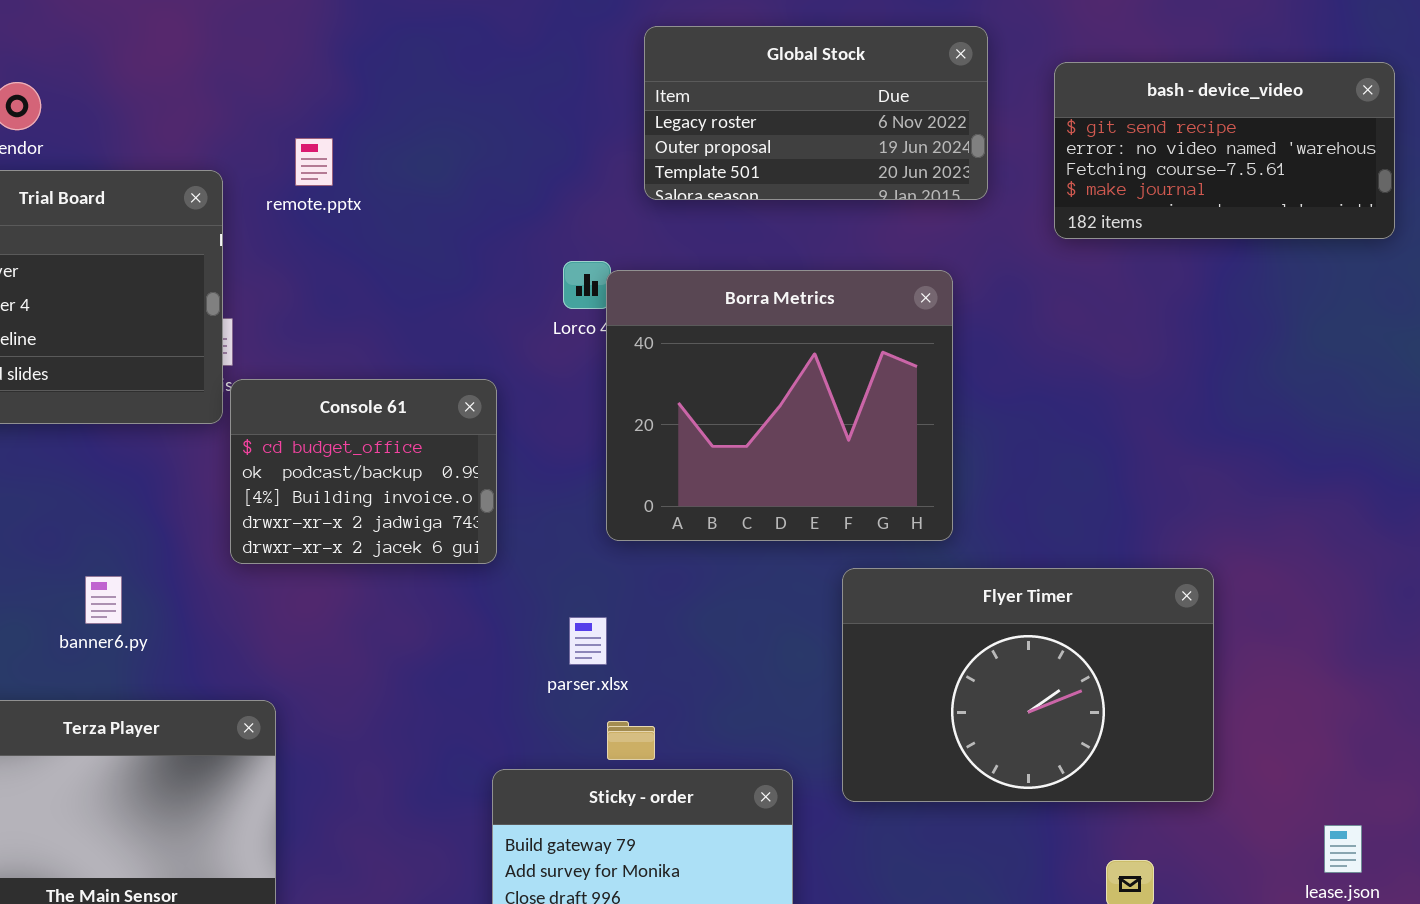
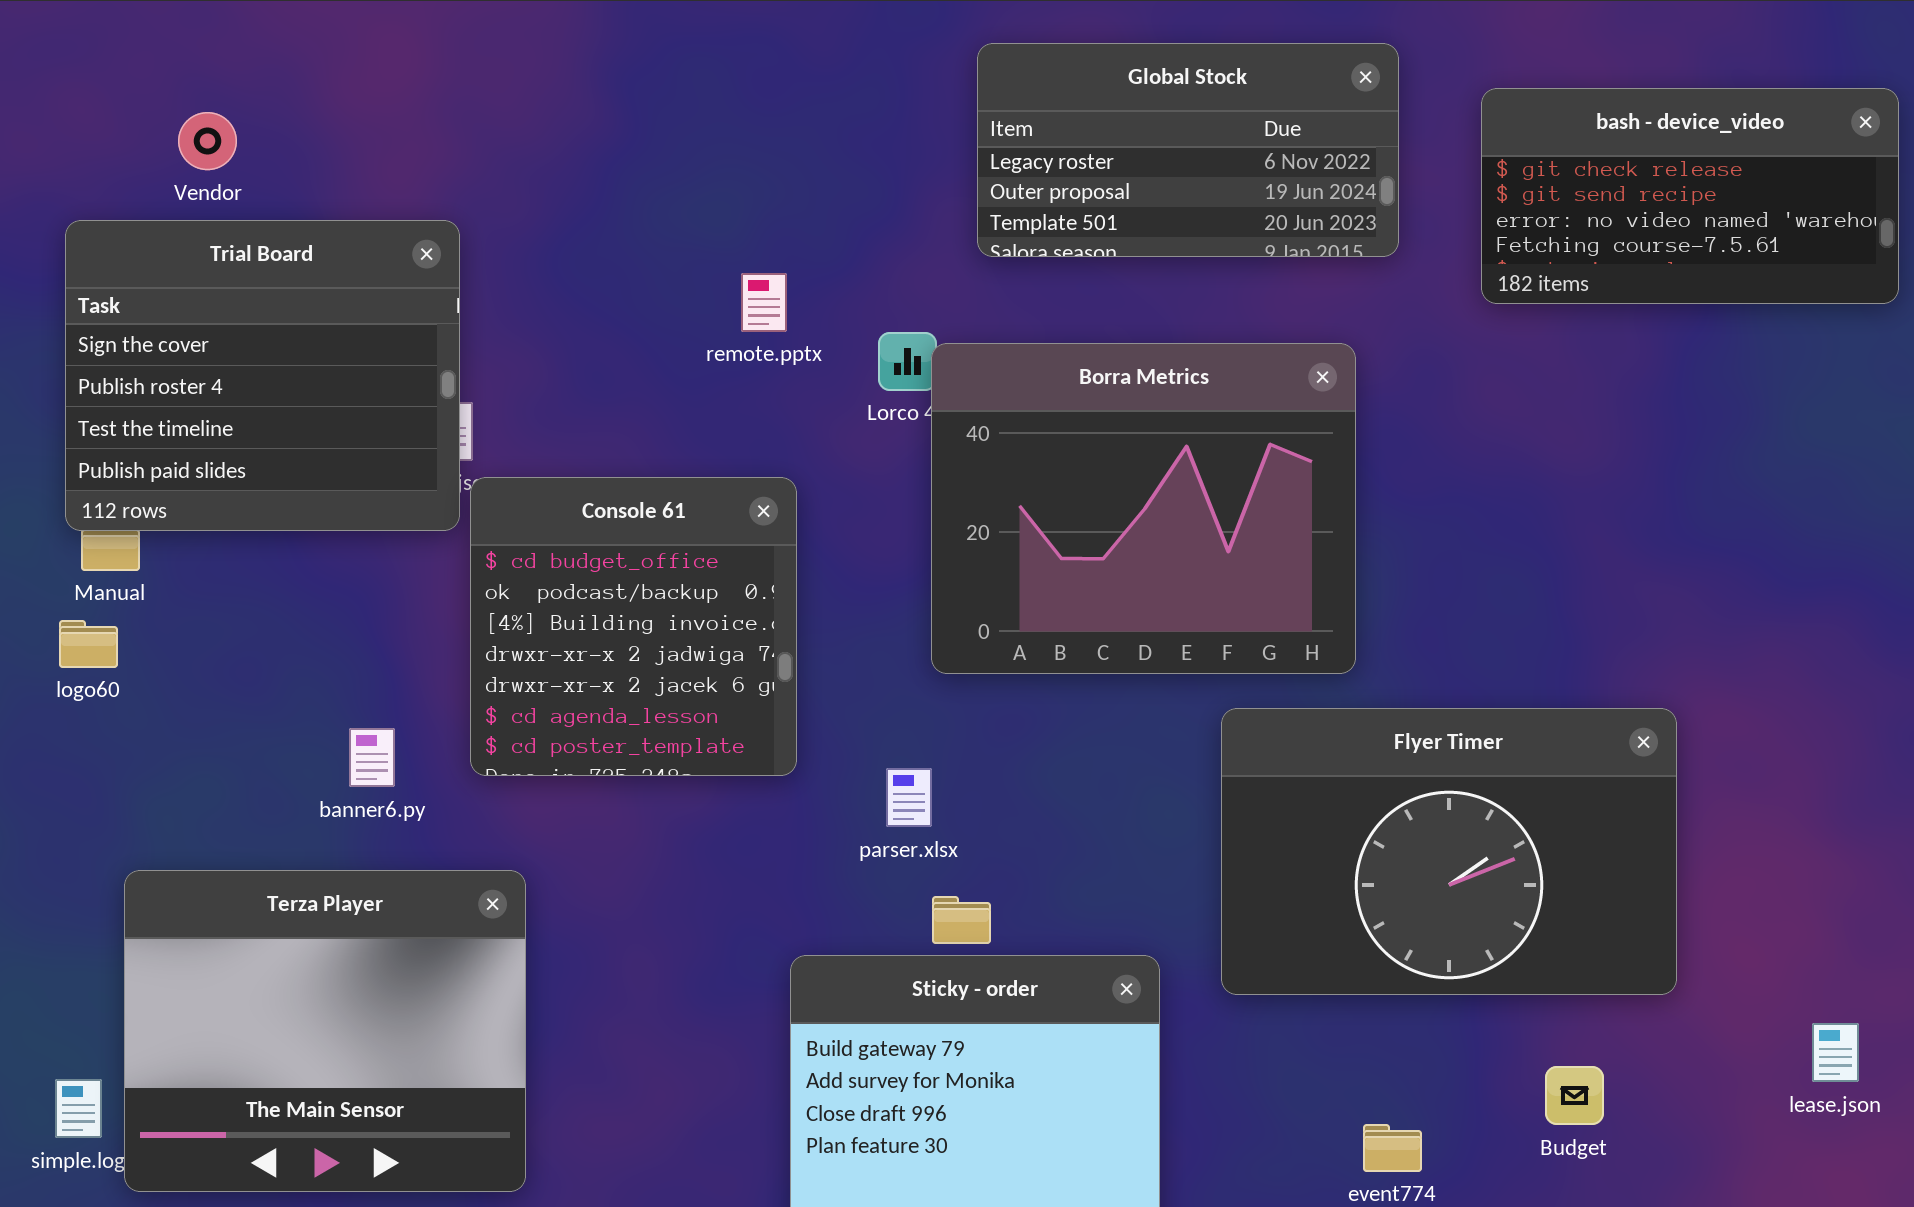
bash - device_video: [1054,62,1395,239] -> [1481,88,1899,304], scrolled up 1 row
remote.pptx: [295,138,333,186] -> [741,273,787,332], moved
Console 61: [230,379,497,564] -> [470,477,797,776], resized
banner6.py: [85,576,122,624] -> [349,728,395,787], moved

